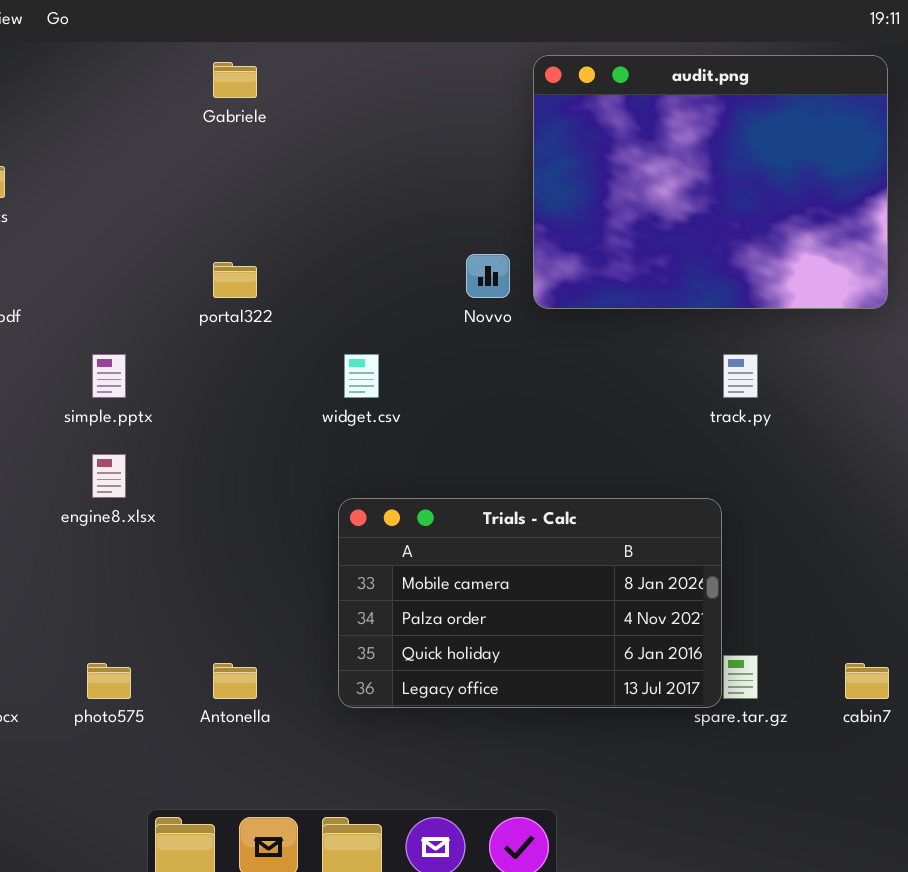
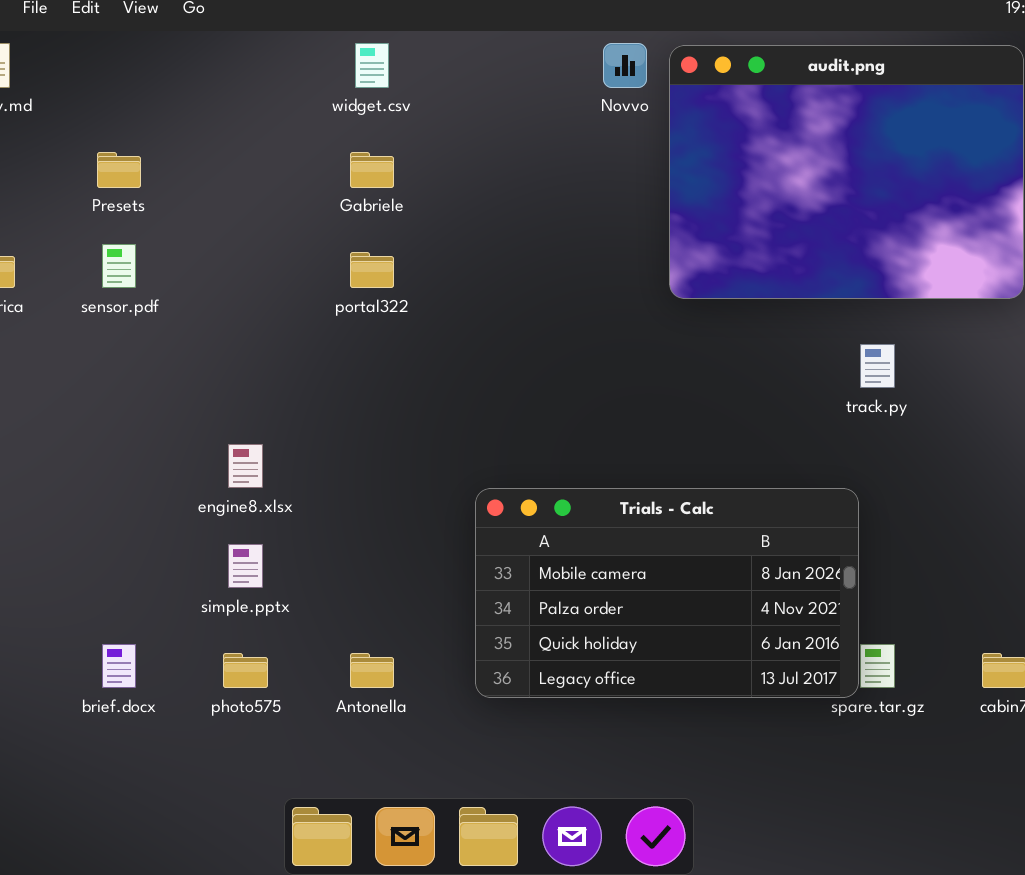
Gabriele: [213,62,257,98] -> [350,152,394,188], moved
Novvo: [466,254,510,298] -> [603,43,647,88], moved
simple.pptx: [92,354,126,398] -> [228,544,263,588], moved
widget.csv: [344,354,379,398] -> [355,43,389,88], moved

